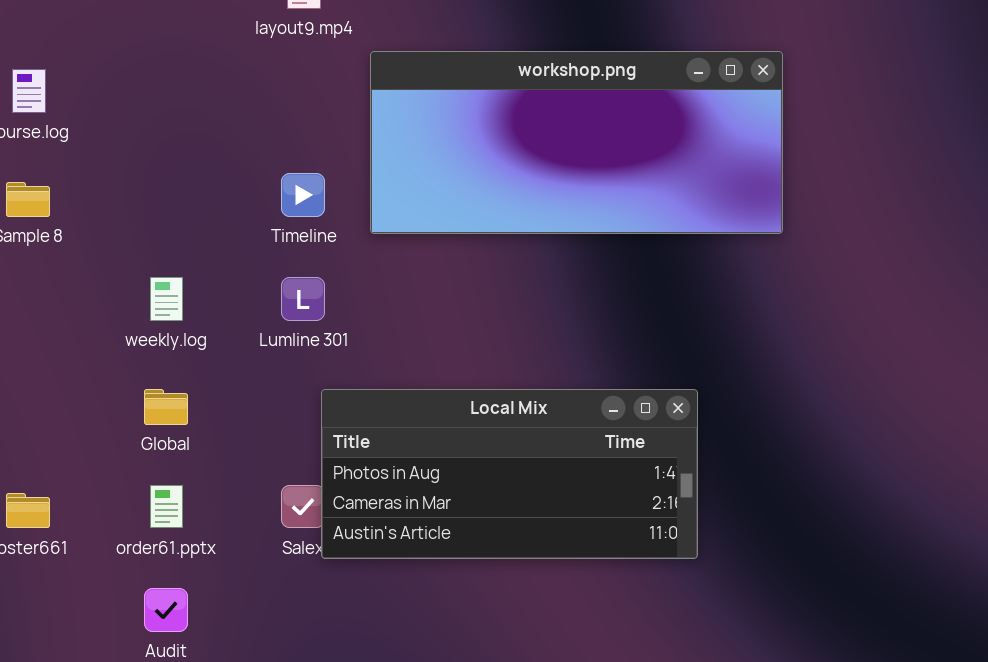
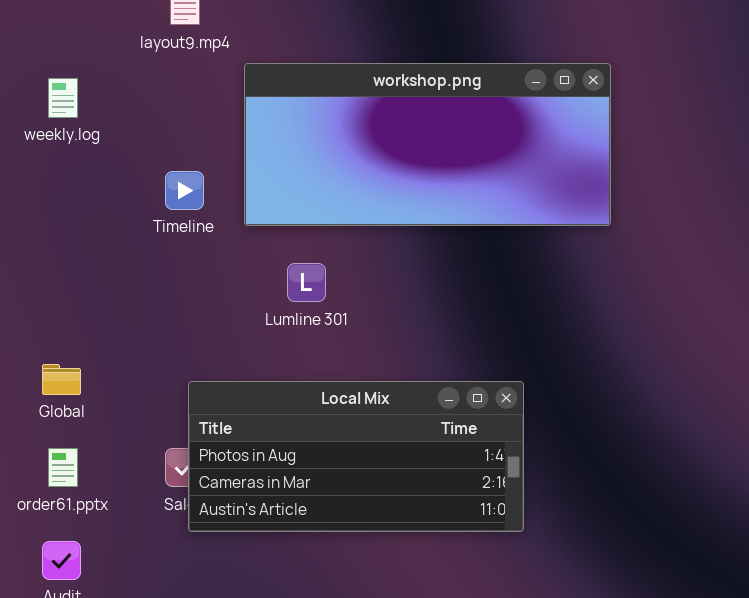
weekly.log: [150,277,183,321] -> [48,78,78,118], moved
Lumline 301: [281,277,325,321] -> [287,263,326,302], moved
Local Mix: [321,389,698,559] -> [188,381,524,532], moved

